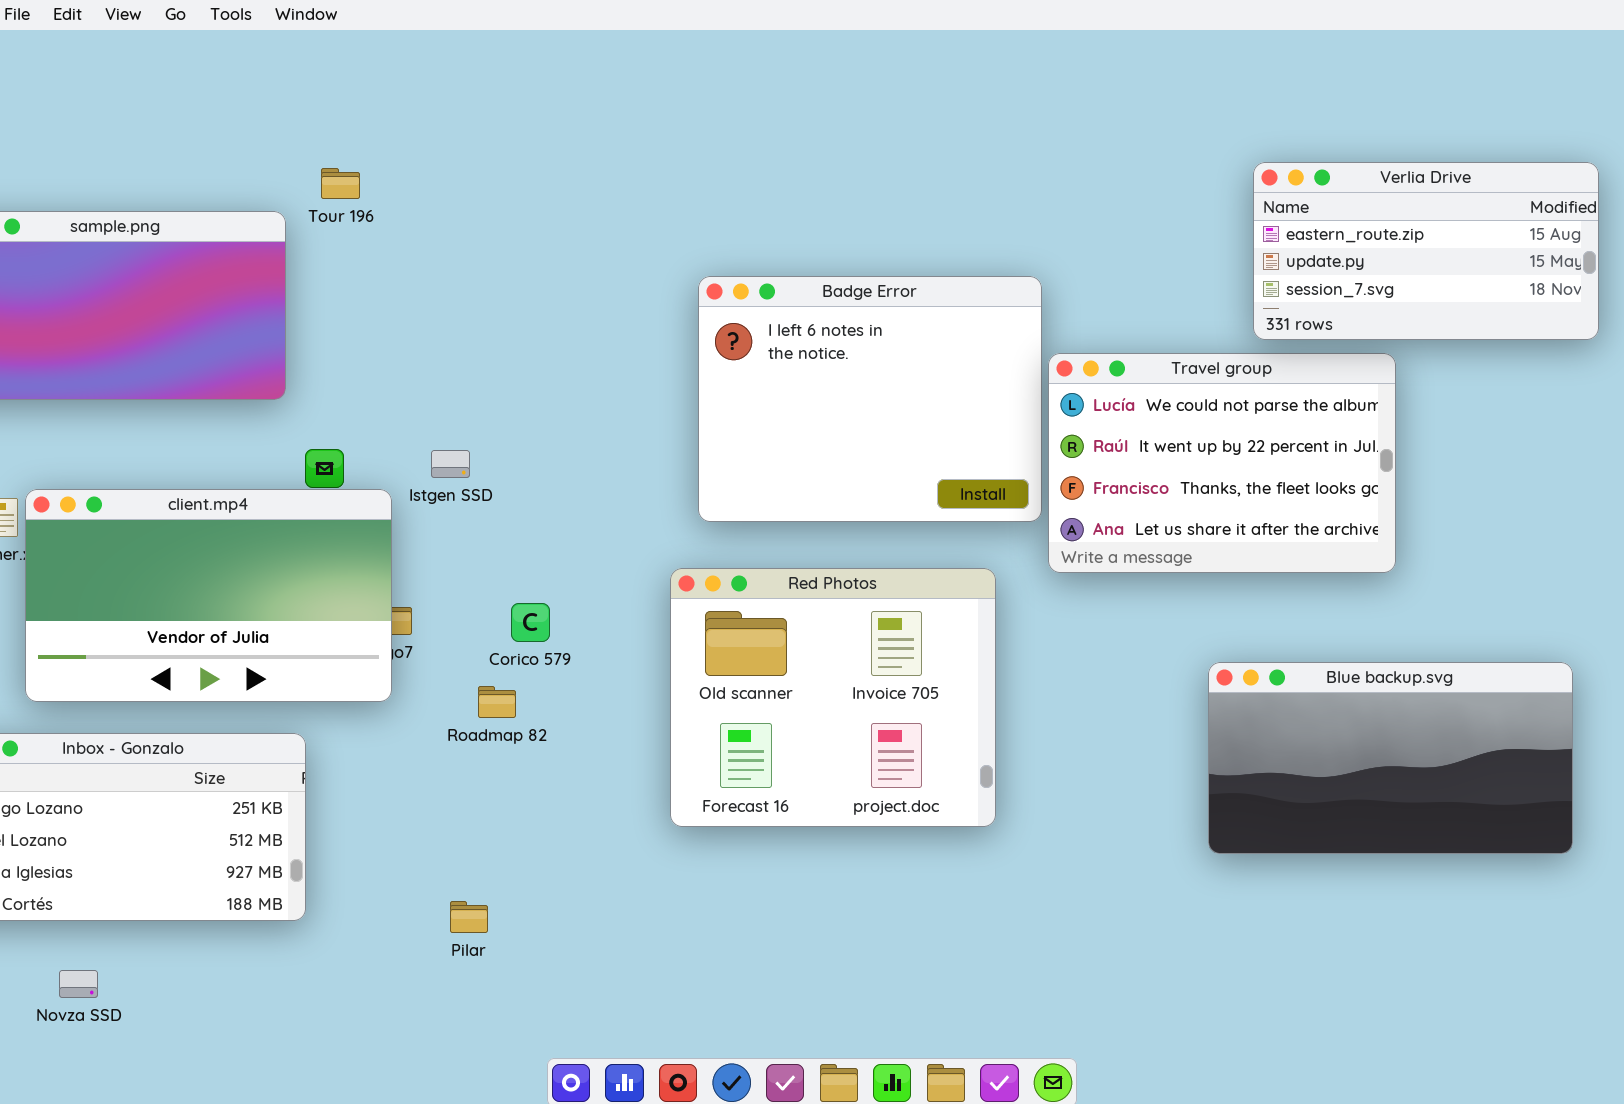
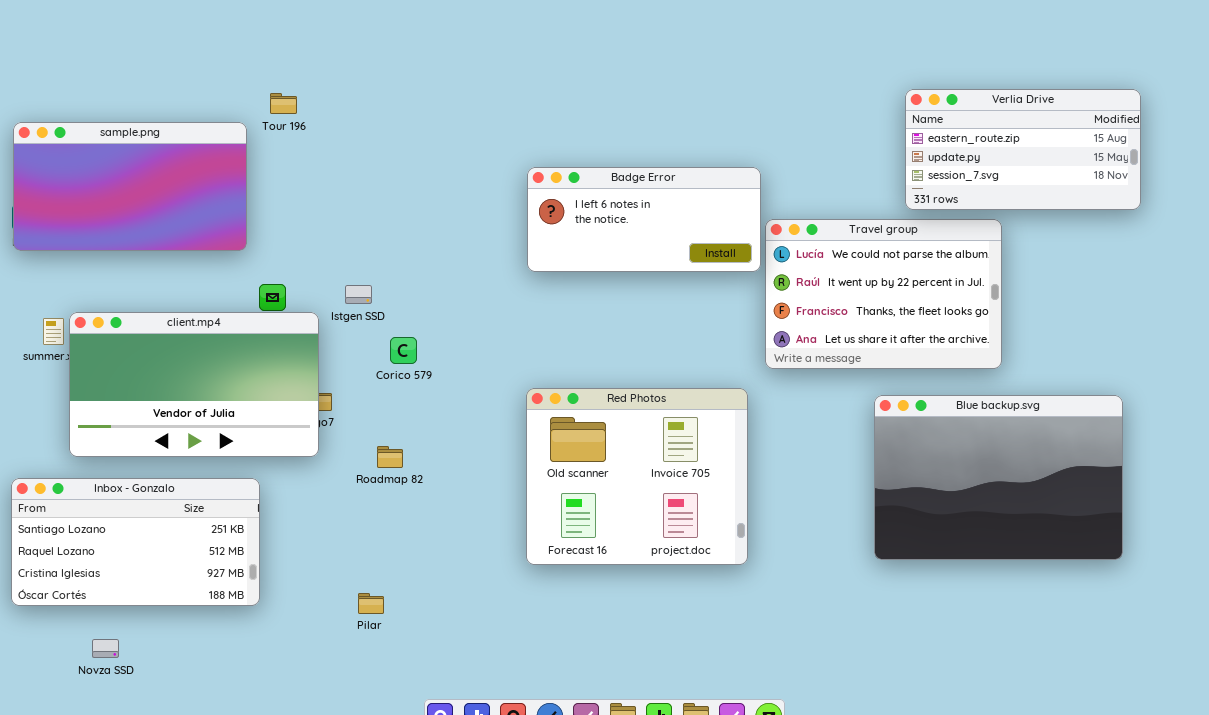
Badge Error: [698,276,1042,522] -> [527,167,761,272], resized
Red Photos: [670,568,996,827] -> [526,388,748,565], moved
Corico 579: [511,603,550,642] -> [390,337,417,364], moved
Blue backup.svg: [1208,662,1573,854] -> [874,395,1123,560], resized

